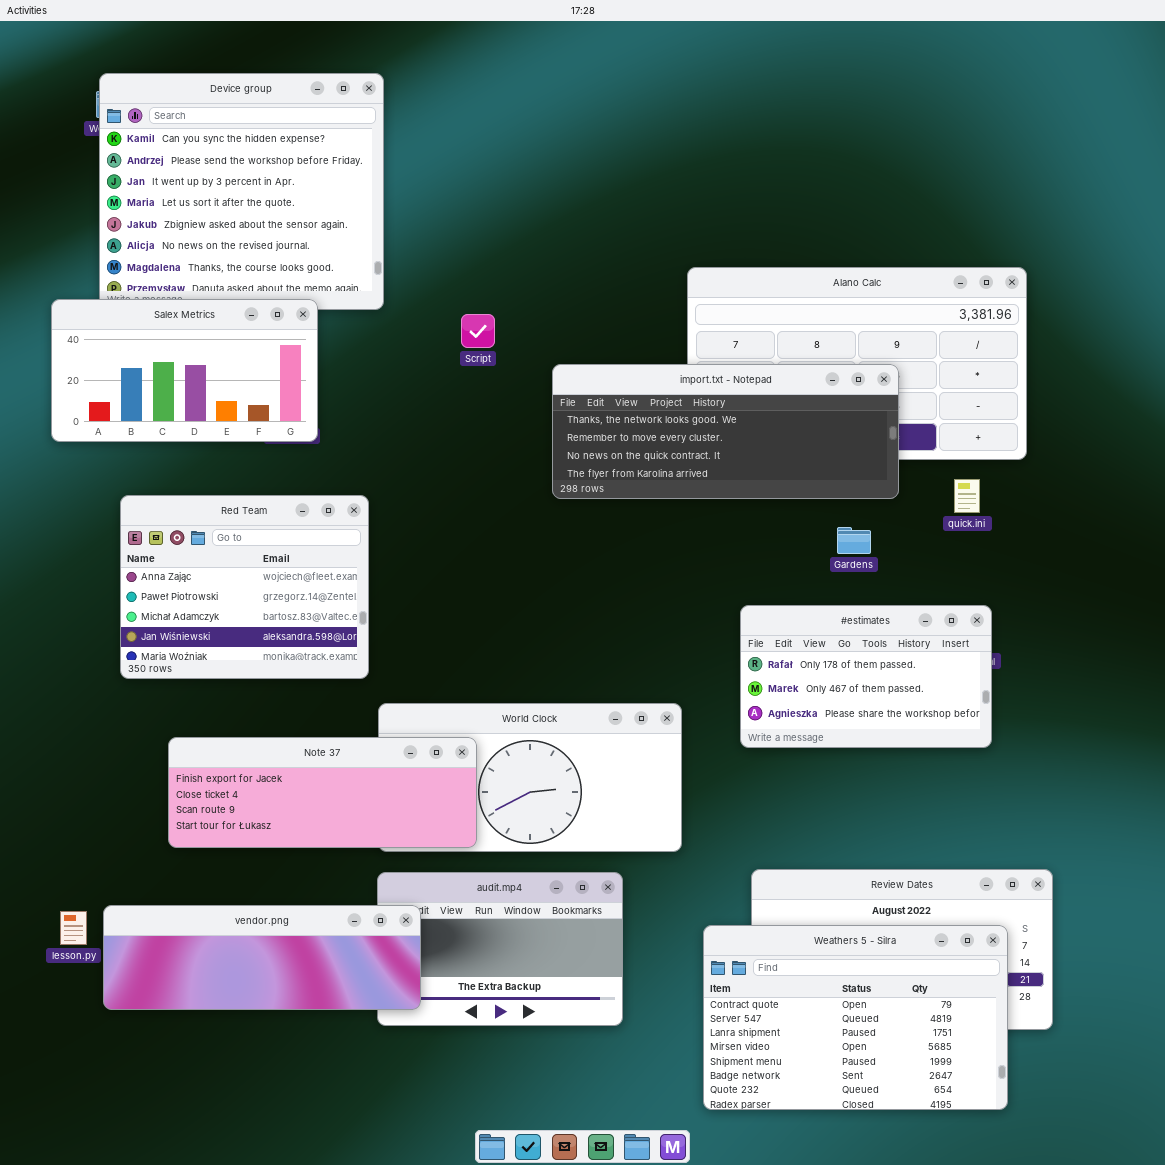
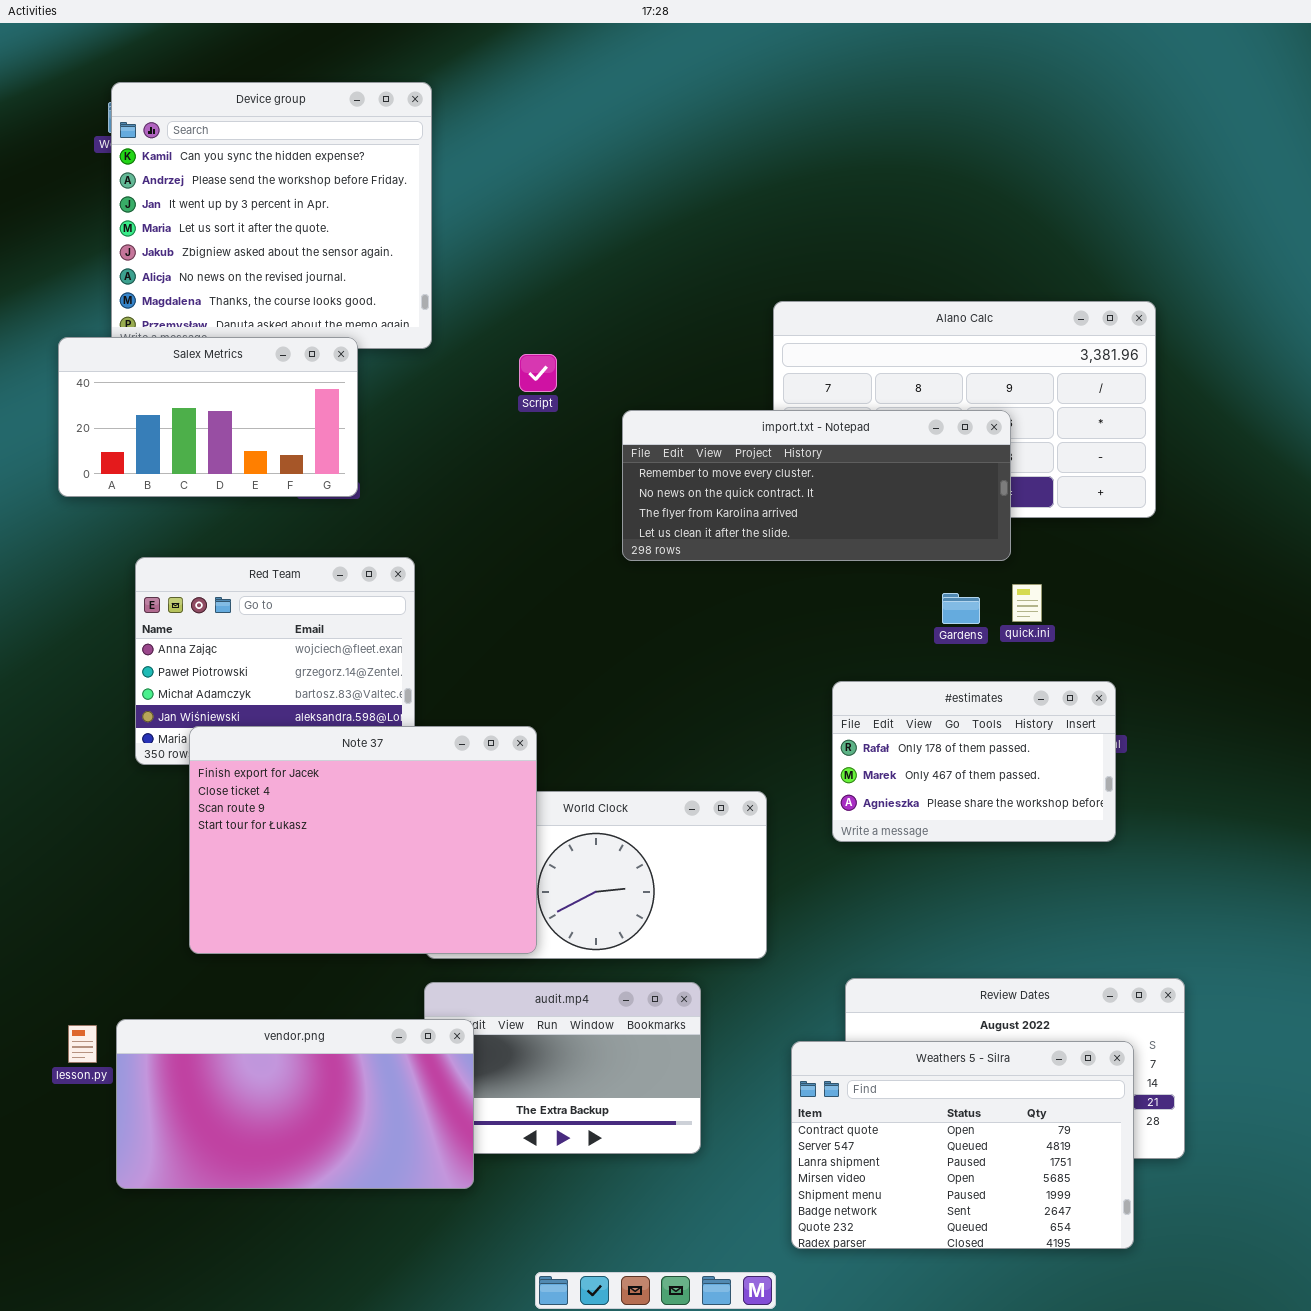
import.txt - Notepad: [552,364,899,499] -> [622,410,1011,561], scrolled down 1 row
quick.ini: [954,479,980,513] -> [1012,584,1042,622], moved
Note 37: [168,737,477,848] -> [189,726,537,954], resized
vendor.png: [103,905,421,1010] -> [116,1019,474,1189], resized

